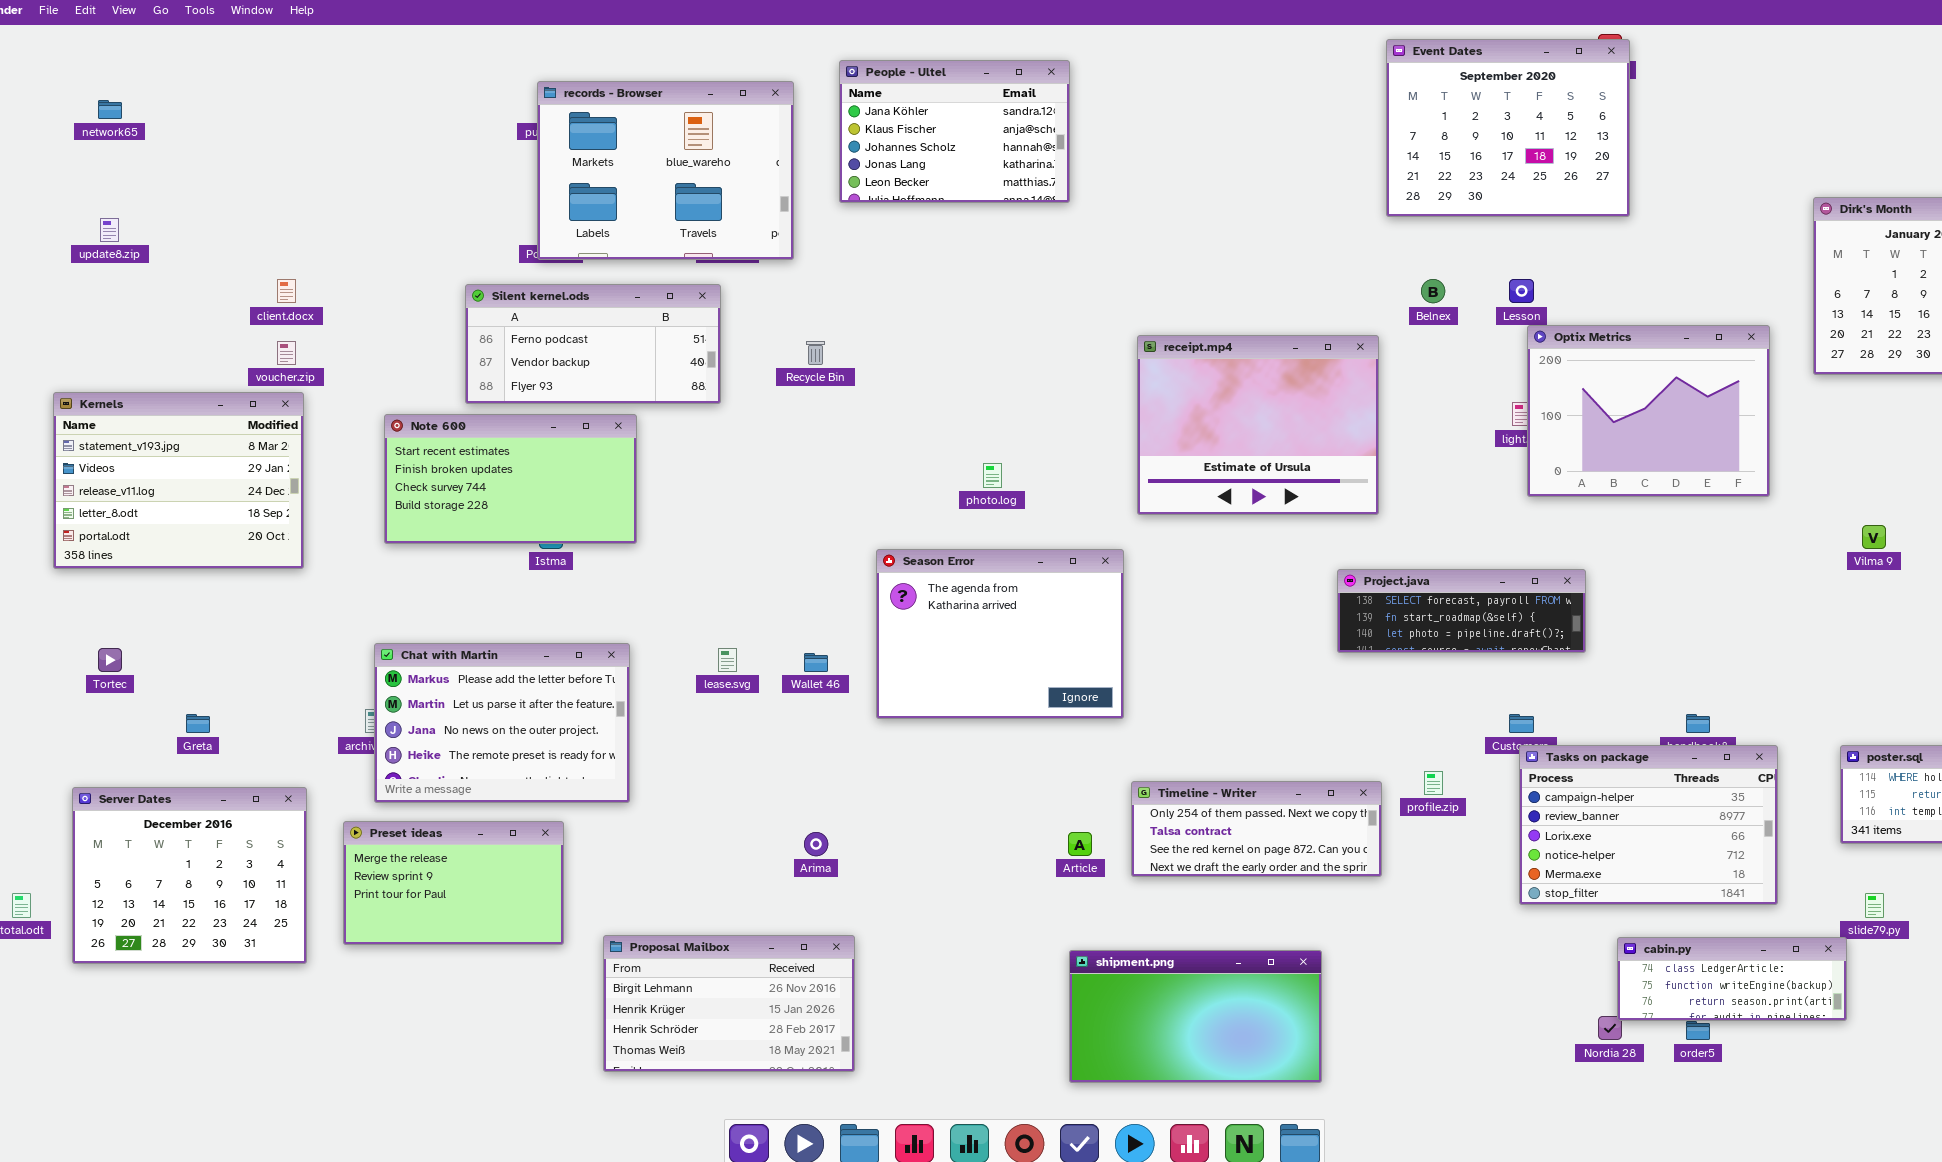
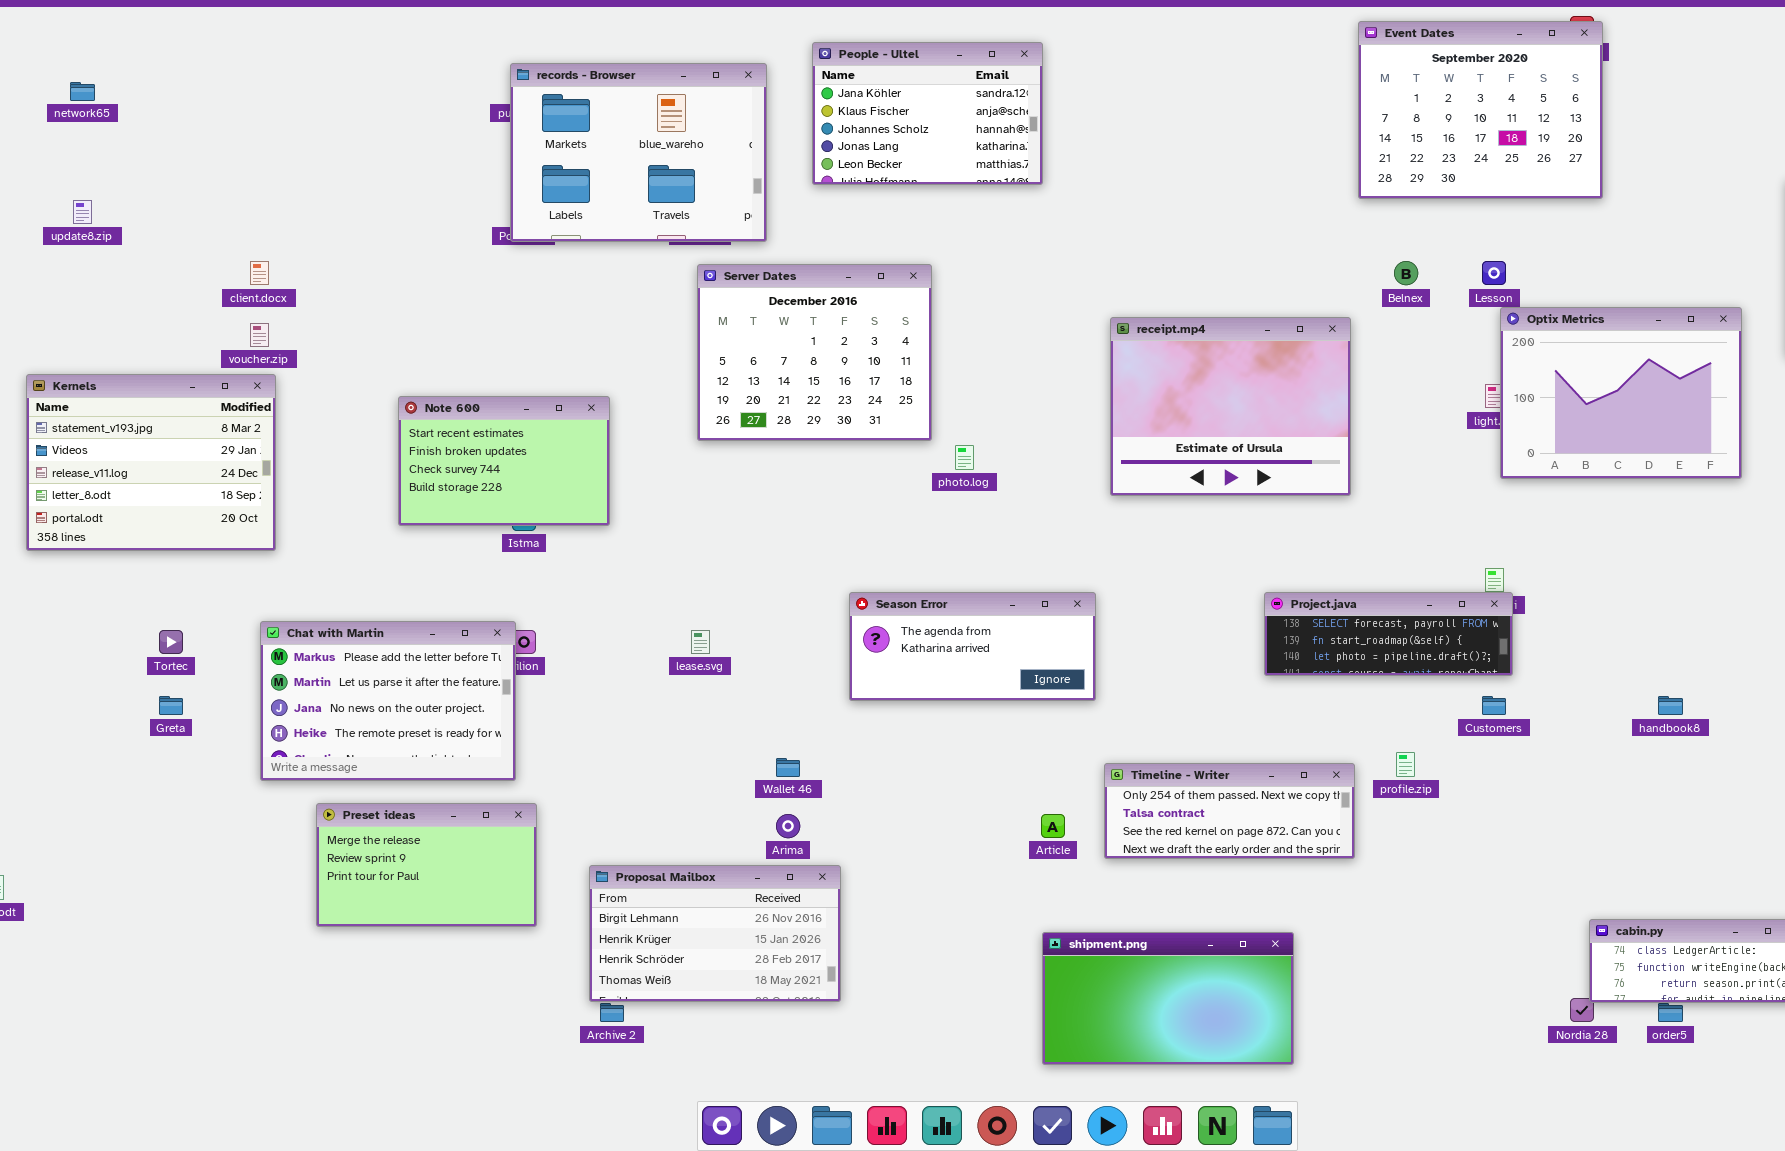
Silent kernel.ods: [465,284,721,404] -> none, closed
Note 600: [384,414,637,544] -> [398,396,610,526], resized
Season Error: [876,549,1124,719] -> [849,592,1096,701], resized
Project.java: [1337,569,1586,653] -> [1264,592,1513,676], moved
Chat with Martin: [374,643,630,803] -> [260,621,516,781], moved
Tortec: [98,648,122,672] -> [159,630,183,654], moved
Wallet 46: [804,653,828,672] -> [776,758,800,777], moved
Tasks on package: [1519,745,1778,905] -> none, closed
Server Dates: [72,787,307,964] -> [697,264,932,441], moved
Proposal Mailbox: [603,935,855,1072] -> [589,865,841,1002], moved

